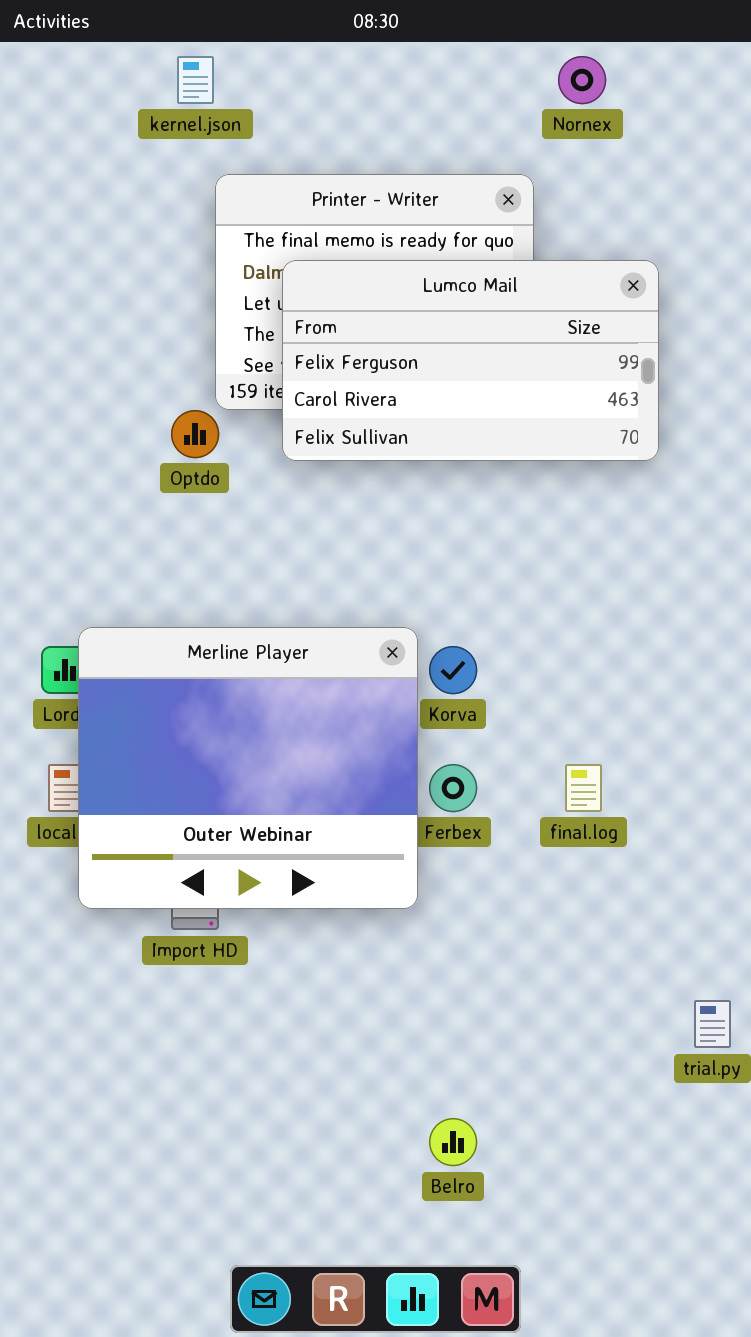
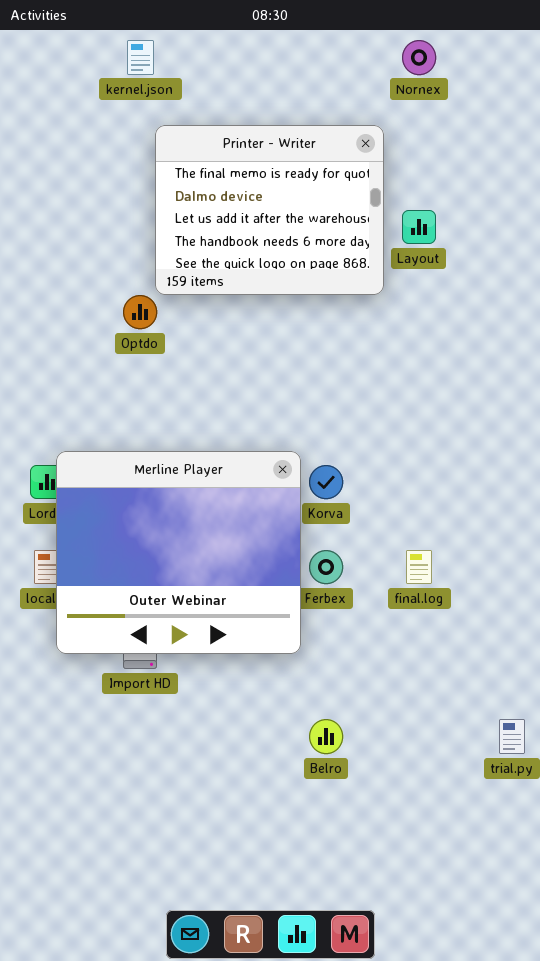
Lumco Mail: [282,260,659,461] -> none, closed
Belro: [429,1118,477,1166] -> [309,719,343,754], moved

